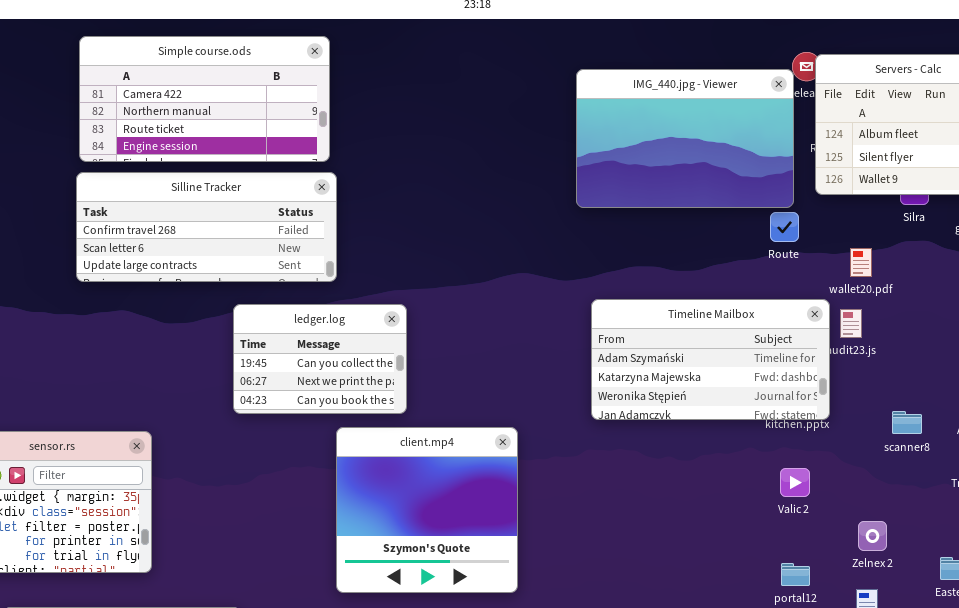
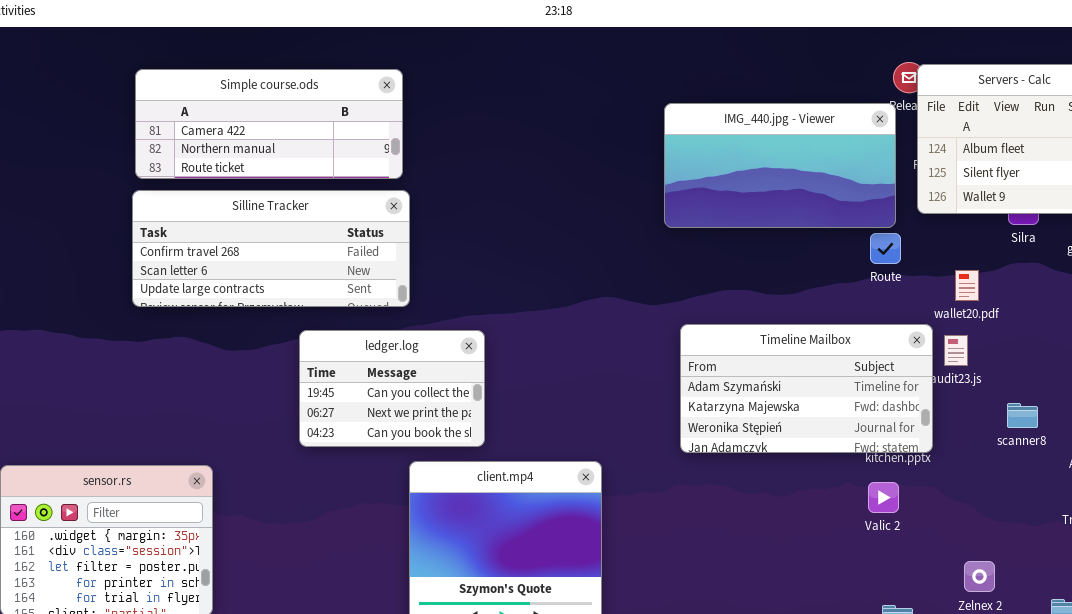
Simple course.ods: [79,36,330,162] -> [135,69,403,179], resized
IMG_440.jpg - Viewer: [576,69,794,208] -> [664,103,896,228], resized
scanner8: [892,411,922,434] -> [1007,403,1038,428], moved
Valic 2: [780,468,810,497] -> [868,482,899,513], moved

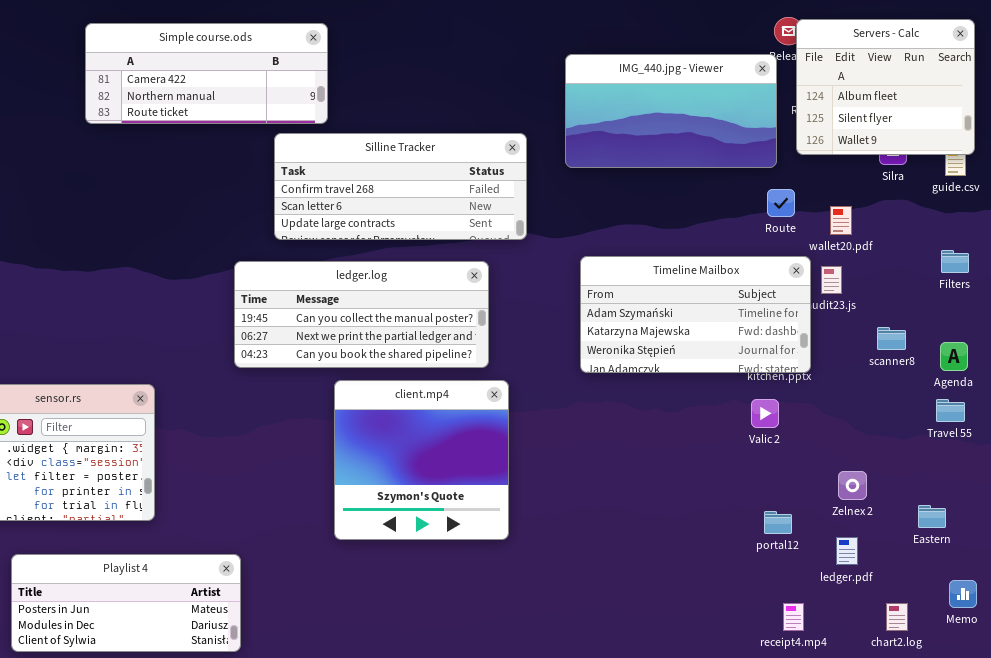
Silline Tracker: [132,190,410,307] -> [274,133,527,240], moved
Route: [870,233,901,264] -> [767,189,795,217], moved
ledger.log: [299,330,485,447] -> [234,261,489,368], resized

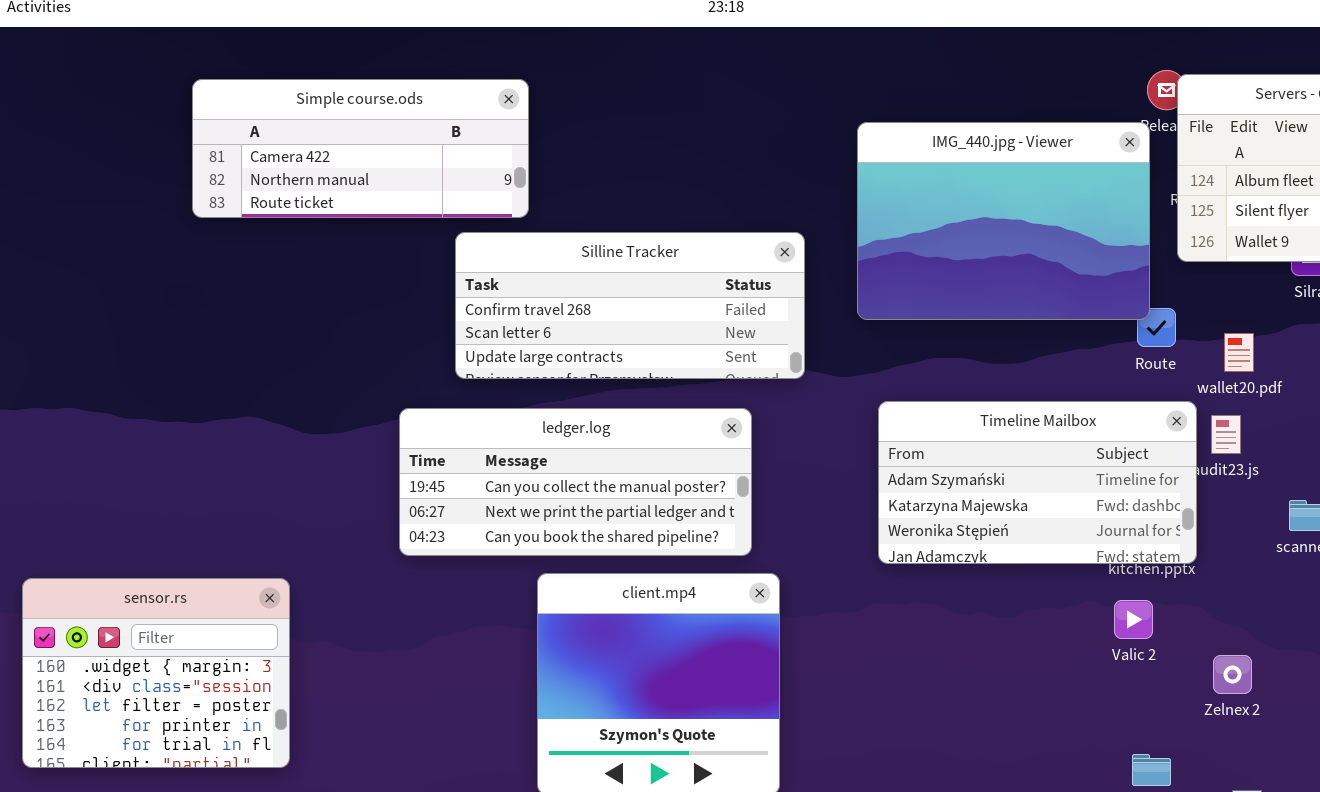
IMG_440.jpg - Viewer: [565,54,777,168] -> [857,122,1150,320], resized
Zelnex 2: [838,471,867,500] -> [1213,655,1252,694], moved

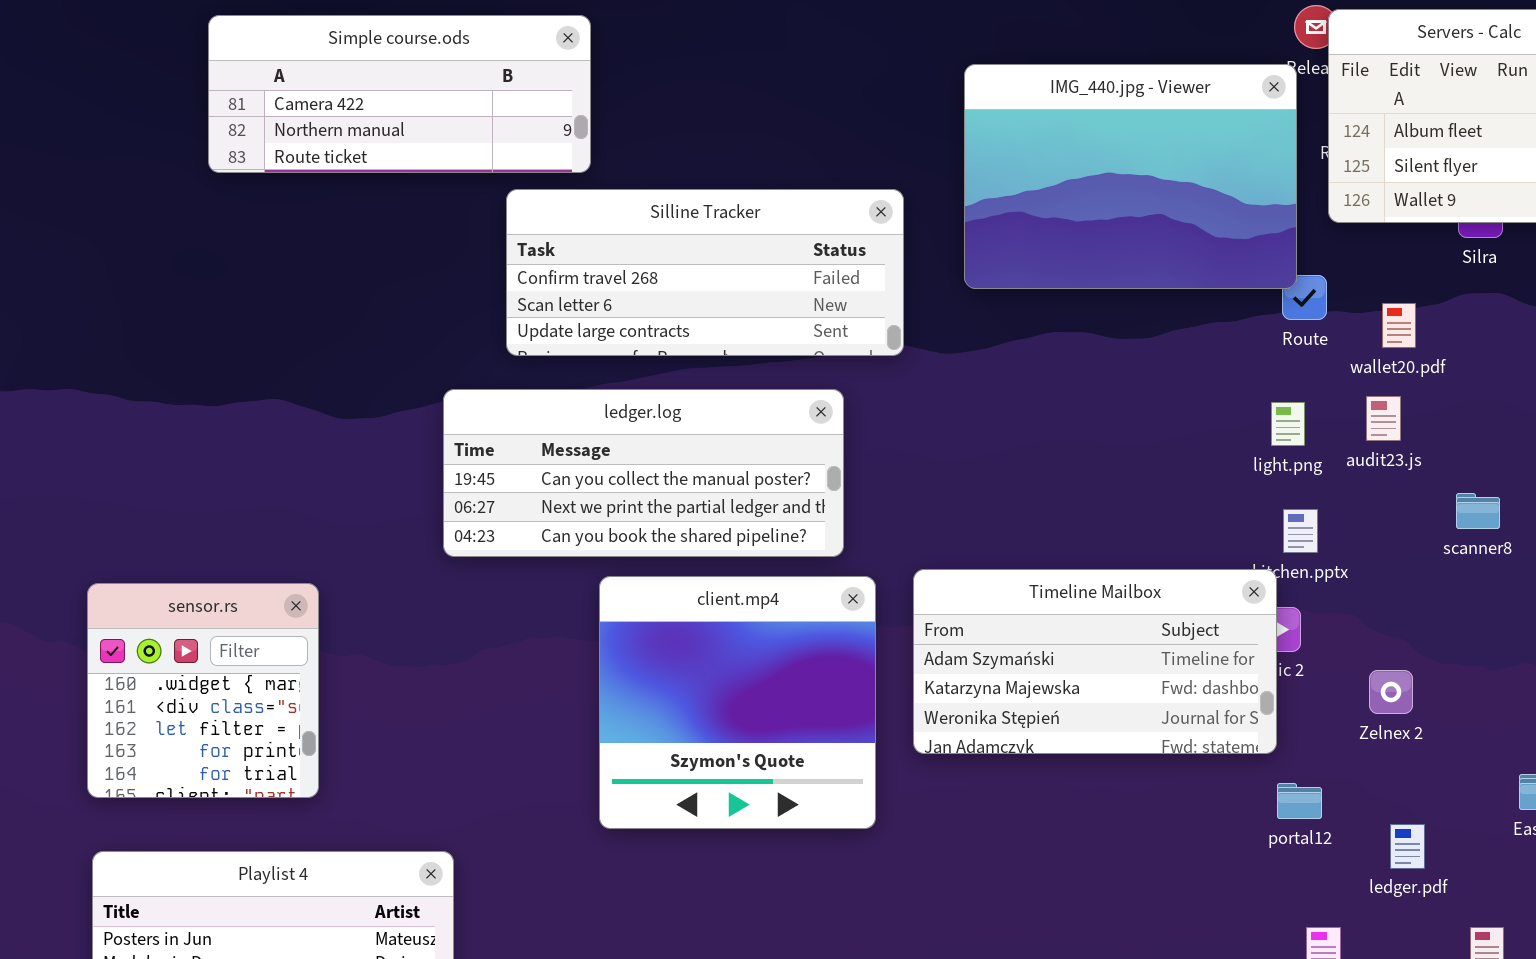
Timeline Mailbox: [878,401,1197,564] -> [913,569,1277,754], moved
sensor.rs: [22,578,290,768] -> [87,583,319,798], resized

